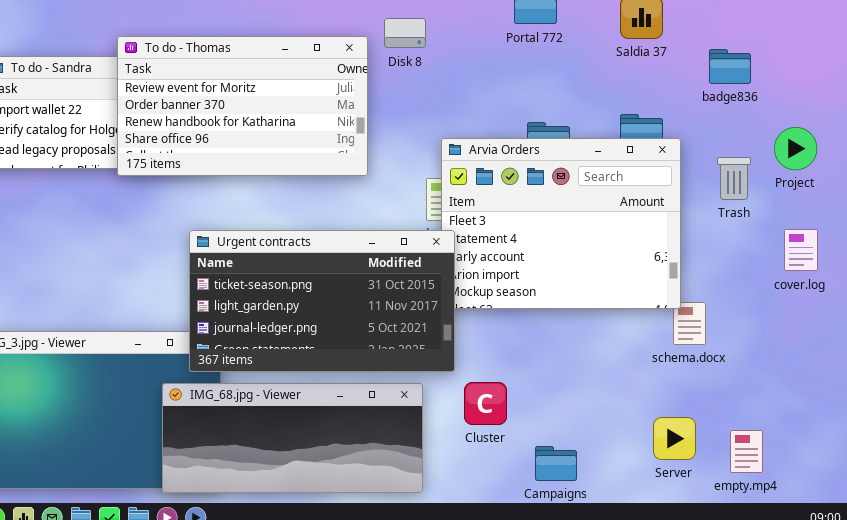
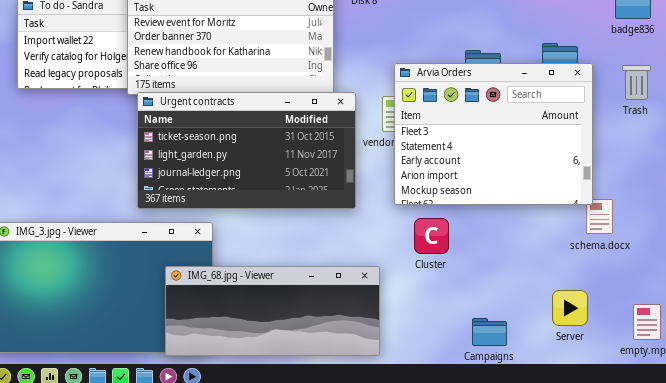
Trash: [717,157,751,200] -> [622,65,651,100], moved
Urgent contracts: [189,230,455,372] -> [137,92,356,209], moved
Cluster: [464,382,507,425] -> [414,218,449,254], moved
Server: [653,417,696,460] -> [552,290,588,326], moved

